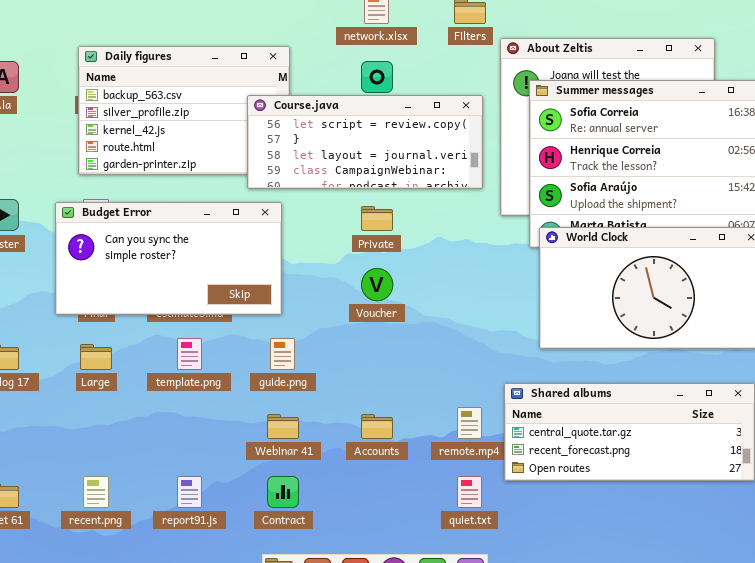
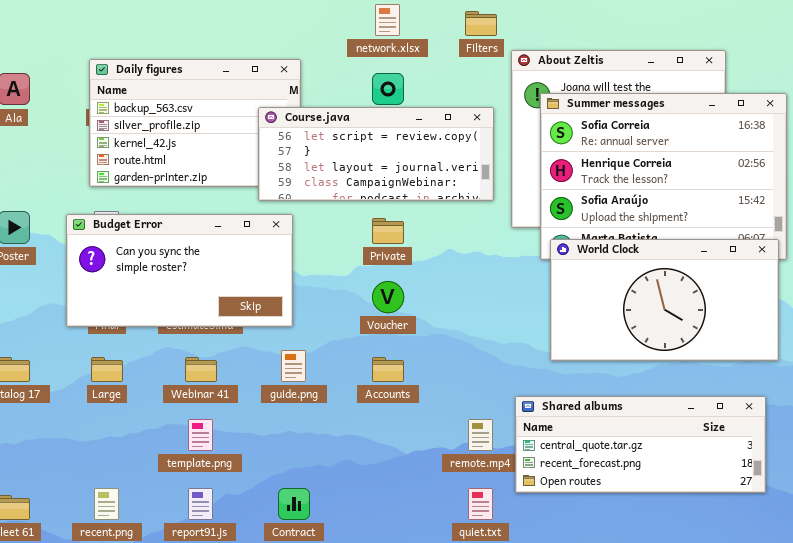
template.png: [177,338,202,370] -> [188,419,213,451], moved
Webinar 41: [267,414,299,439] -> [185,357,217,382], moved
Accounts: [361,414,393,439] -> [372,357,404,382], moved

